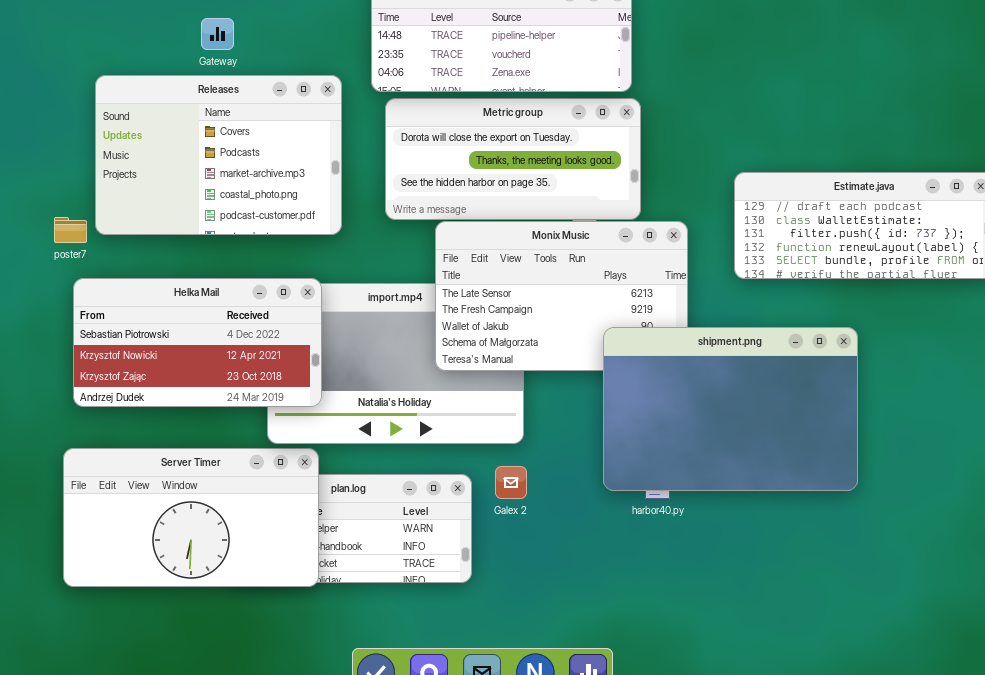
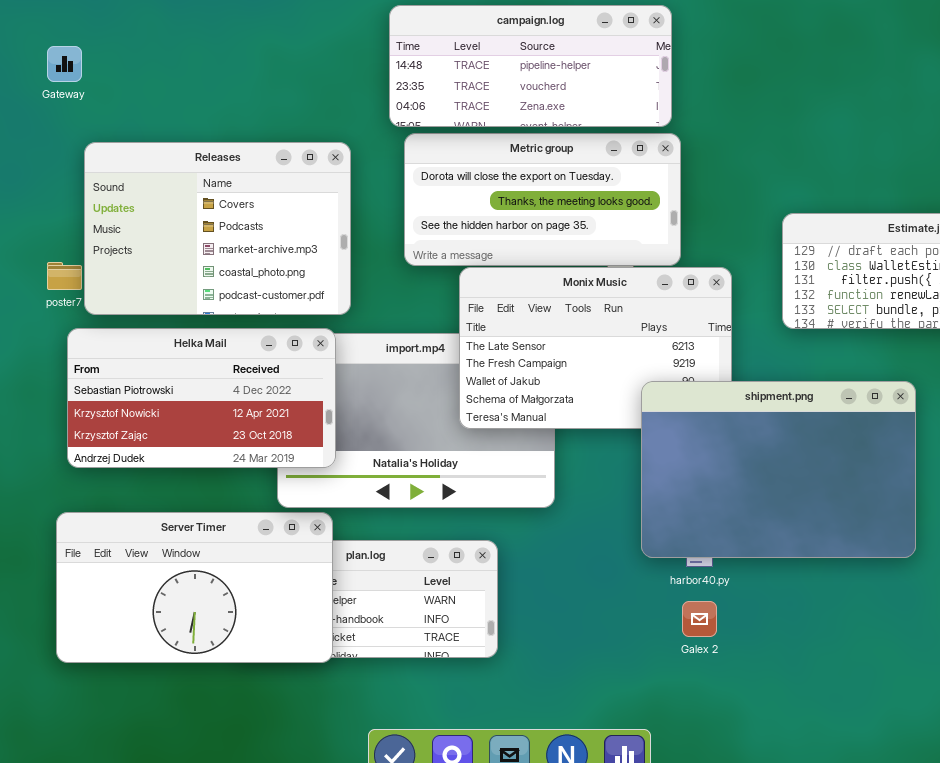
Gateway: [201,18,234,50] -> [47,46,82,82], moved
Releases: [95,75,342,235] -> [84,142,351,315], moved
Galex 2: [495,466,527,499] -> [682,601,717,637], moved

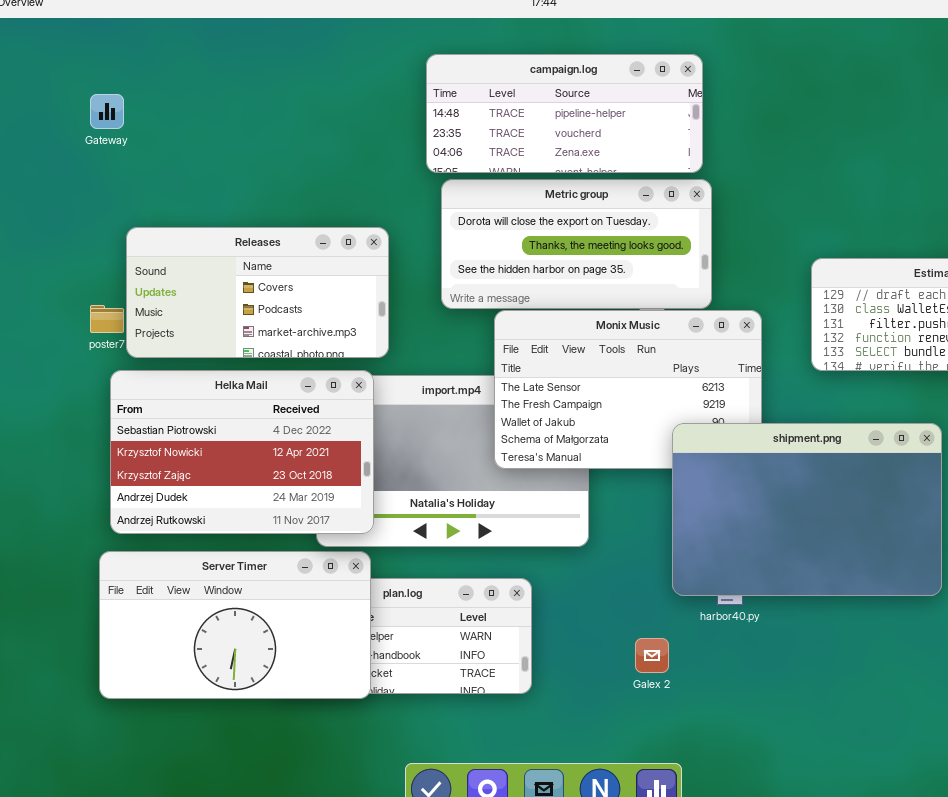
Releases: [84,142,351,315] -> [126,227,389,358], resized
Helka Mail: [67,328,336,468] -> [110,370,374,534], resized
Galex 2: [682,601,717,637] -> [635,638,669,673], moved

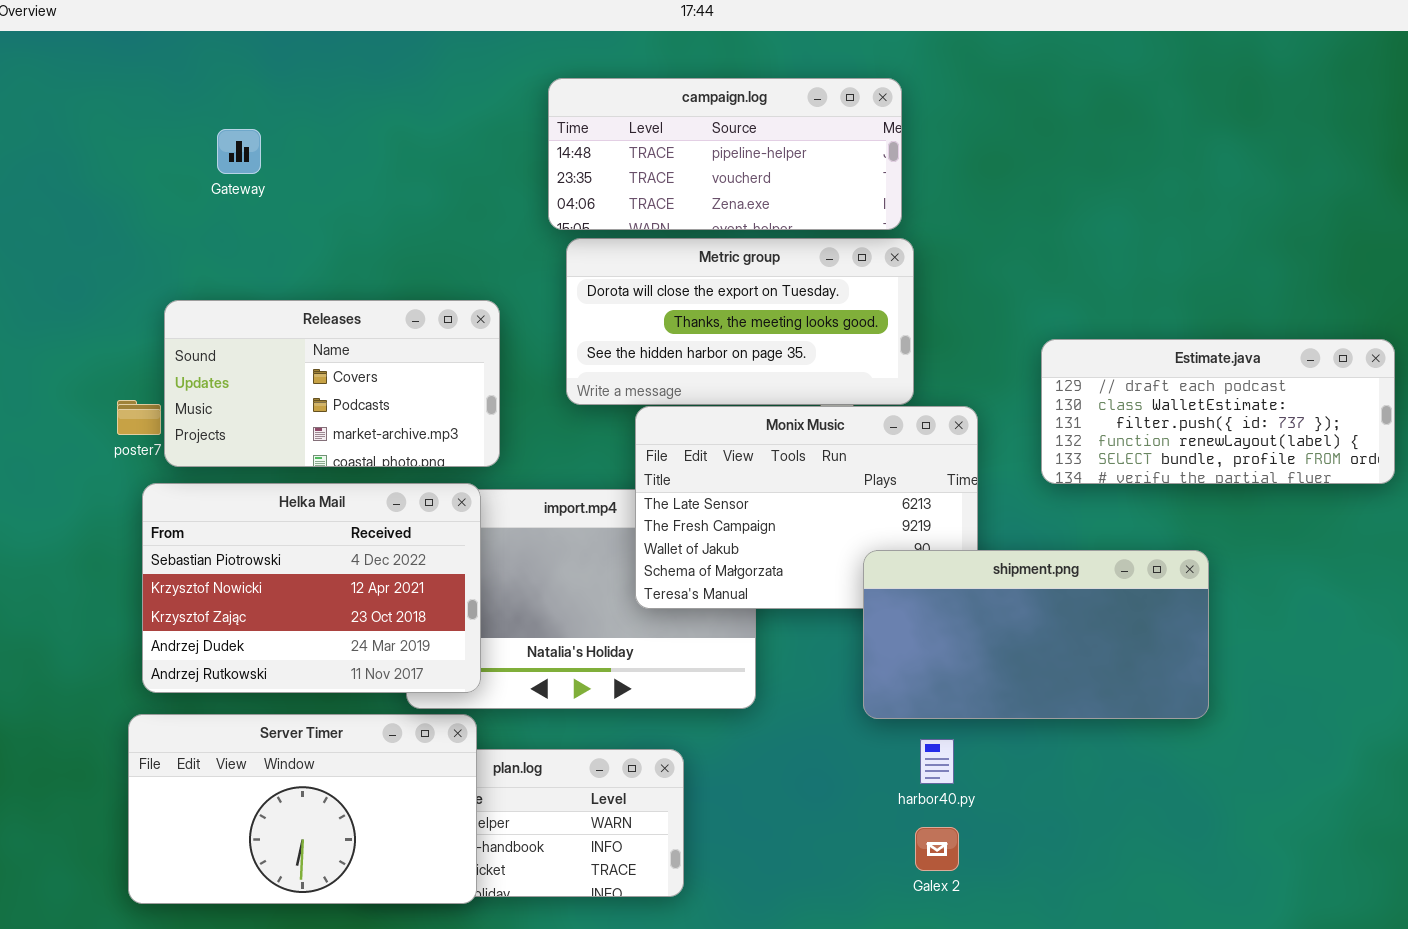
Gateway: [90,94,124,129] -> [217,129,261,174], moved
shipment.png: [672,423,942,596] -> [863,550,1209,719], resized
Galex 2: [635,638,669,673] -> [915,827,959,871], moved

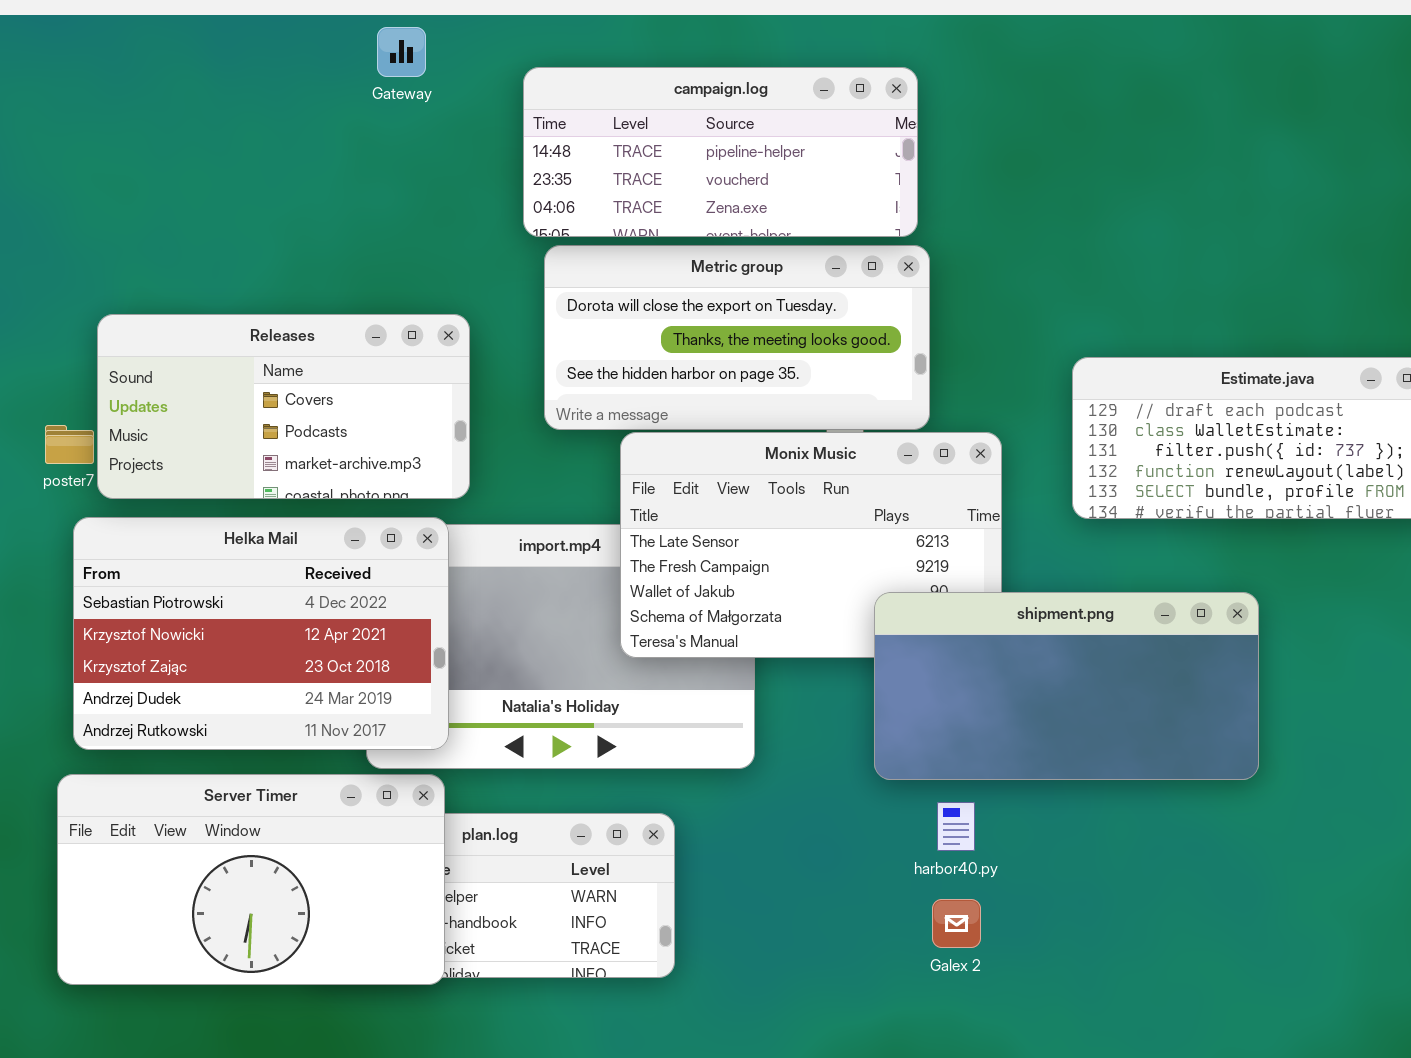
Gateway: [217,129,261,174] -> [377,27,426,77], moved

